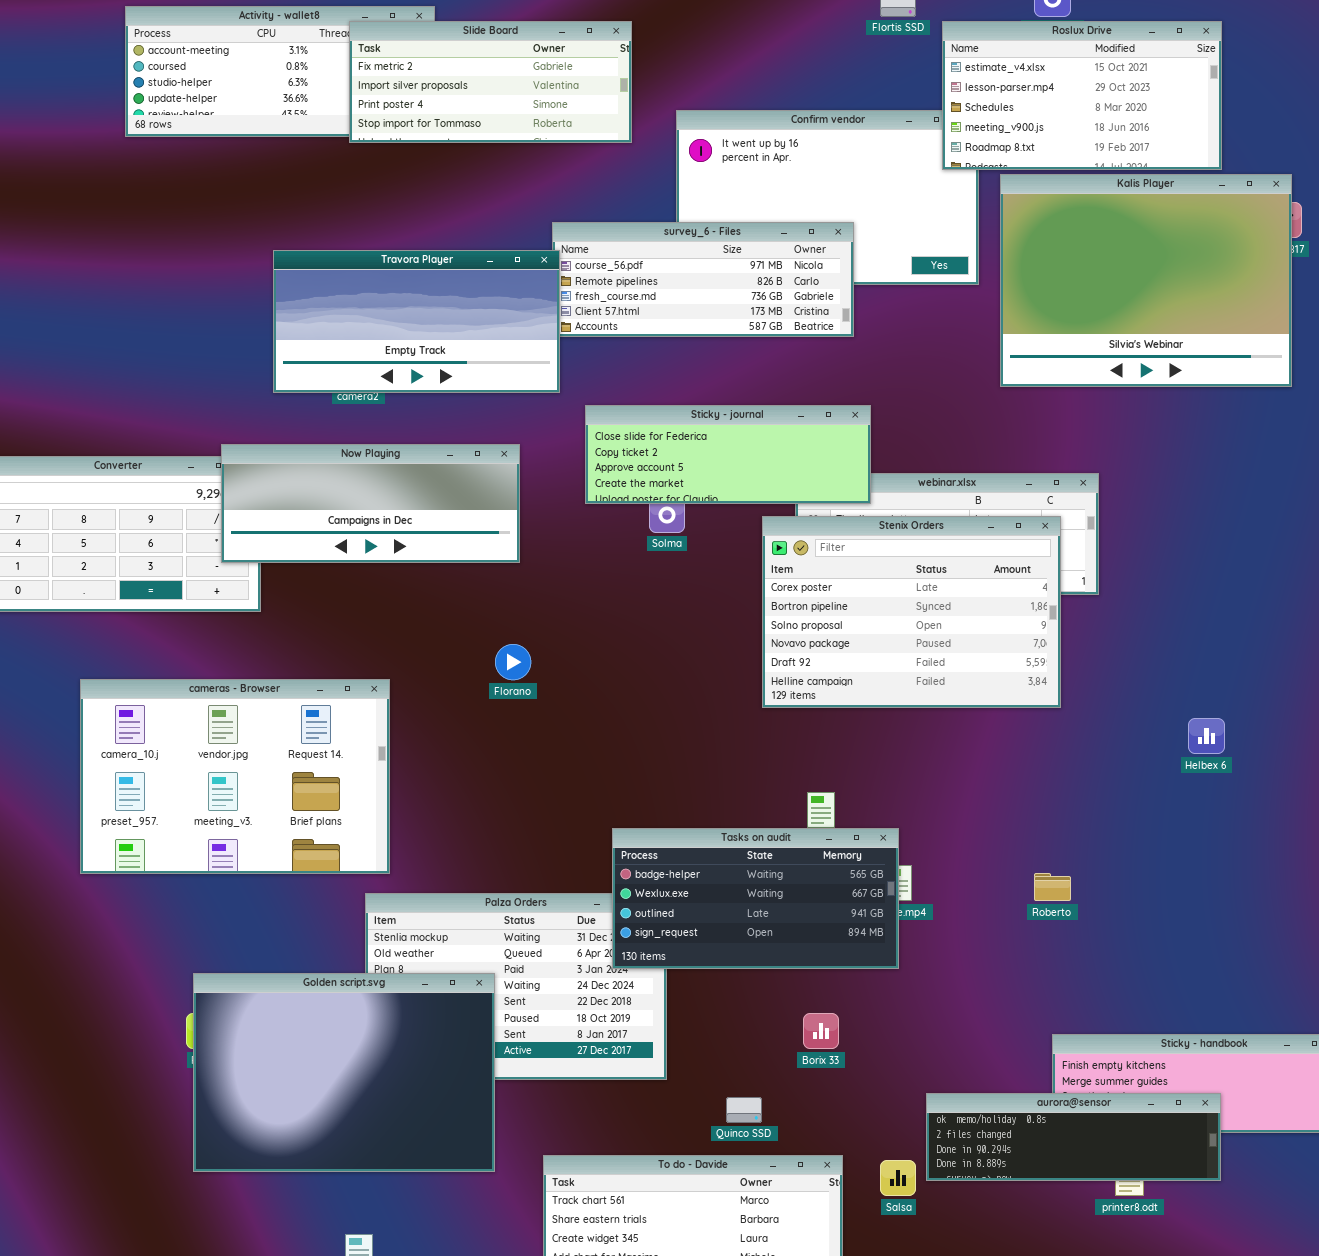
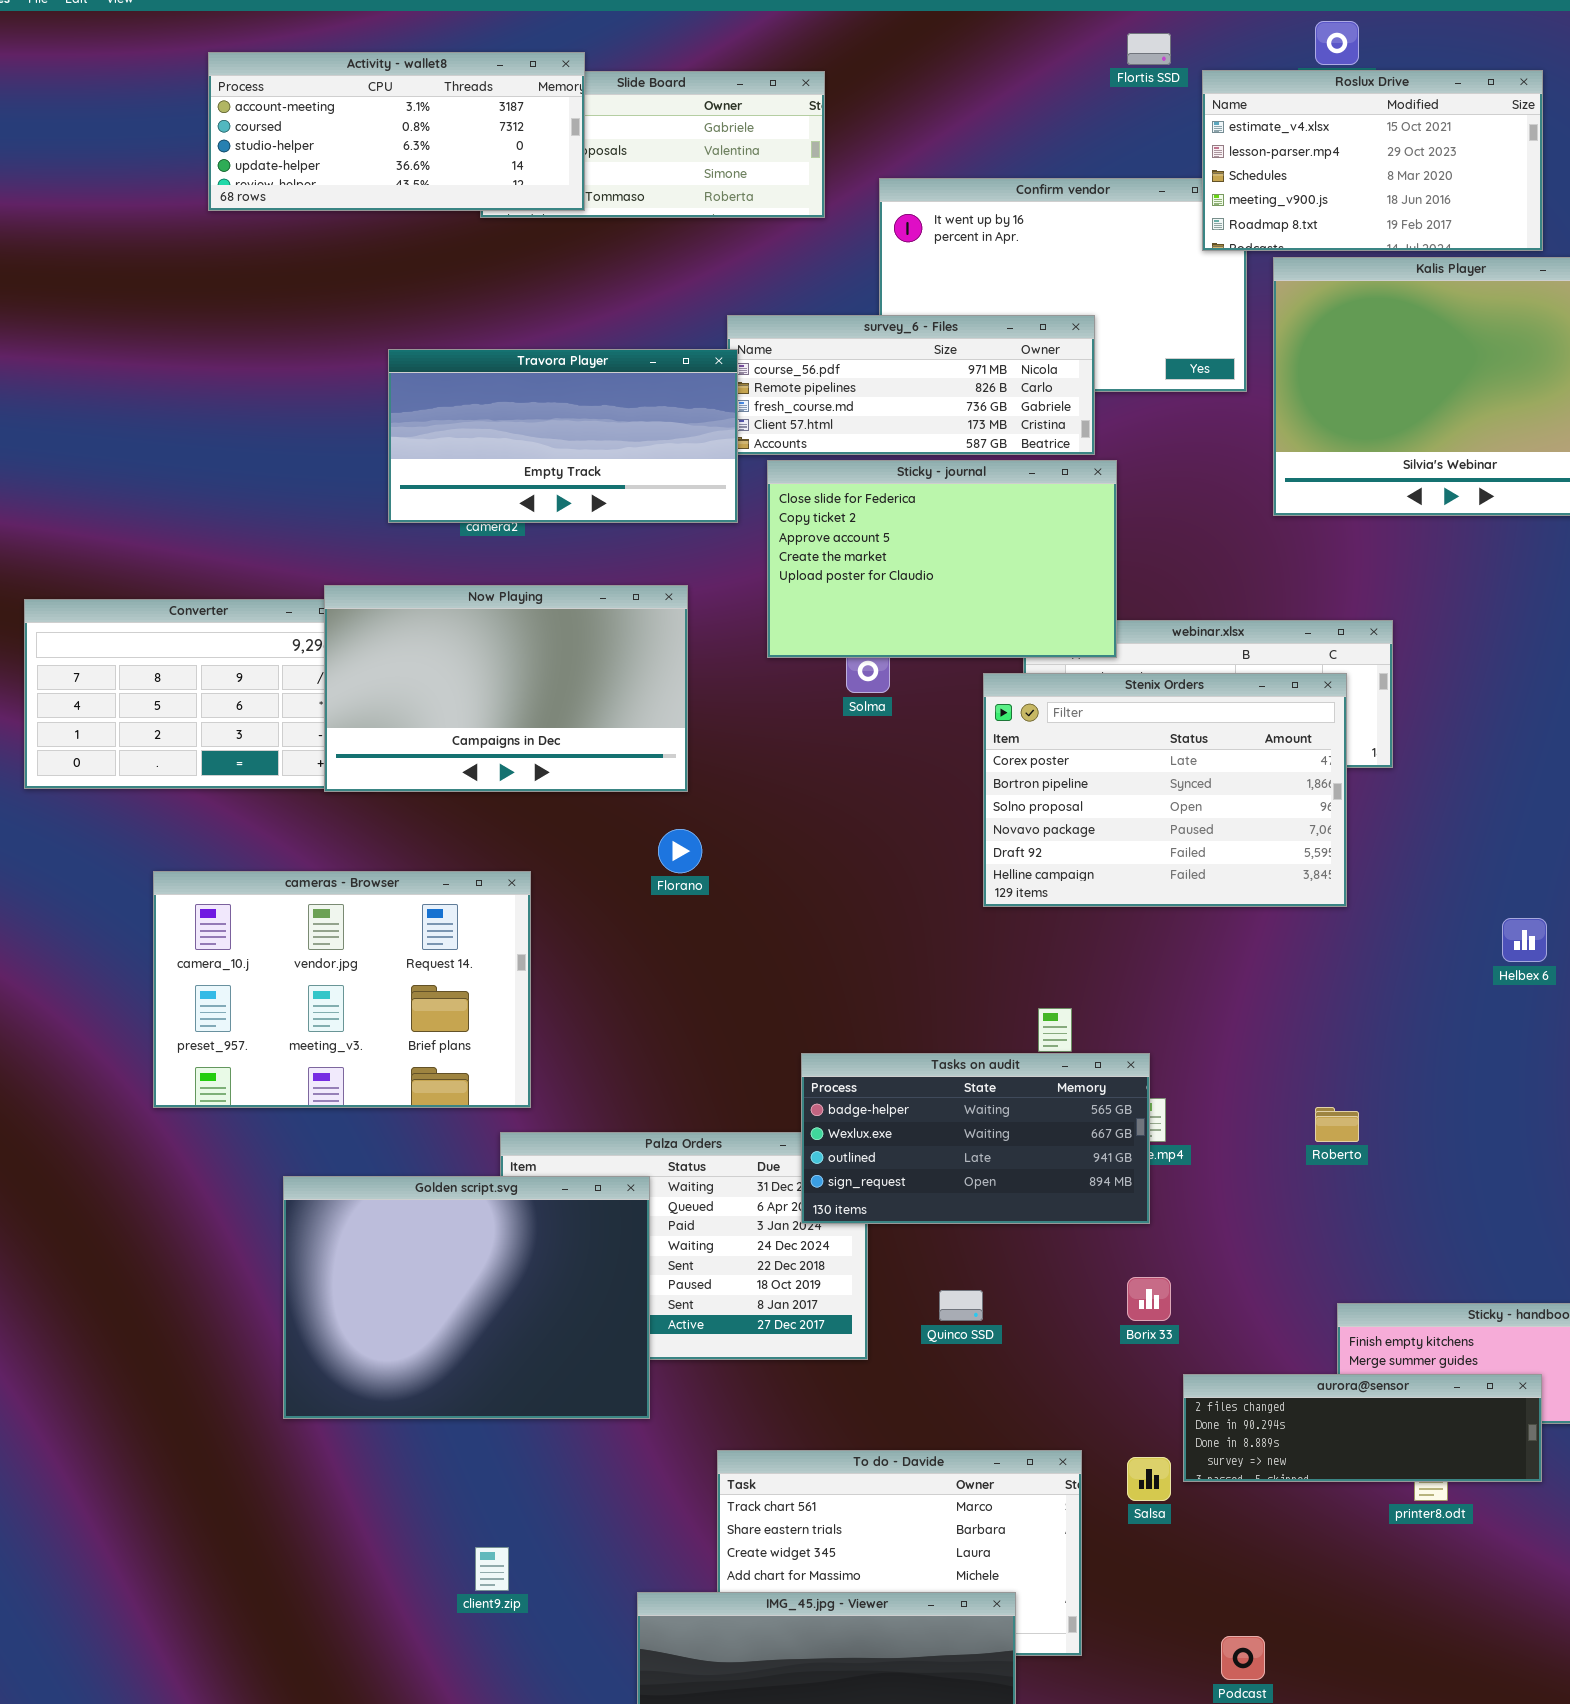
Activity - wallet8: [125,6,435,137] -> [208,52,585,211], raised
Sticky - journal: [585,405,871,504] -> [767,460,1117,658], resized
Now Playing: [221,444,520,563] -> [324,585,688,792], resized
Golden script.svg: [193,973,495,1172] -> [283,1176,650,1419], moved
Borix 33: [803,1013,839,1049] -> [1127,1277,1171,1321], moved
aurora@sensor: [926,1093,1221,1181] -> [1183,1374,1542,1482], scrolled down 1 row
Quinco SSD: [726,1097,762,1123] -> [939,1290,983,1321], moved

